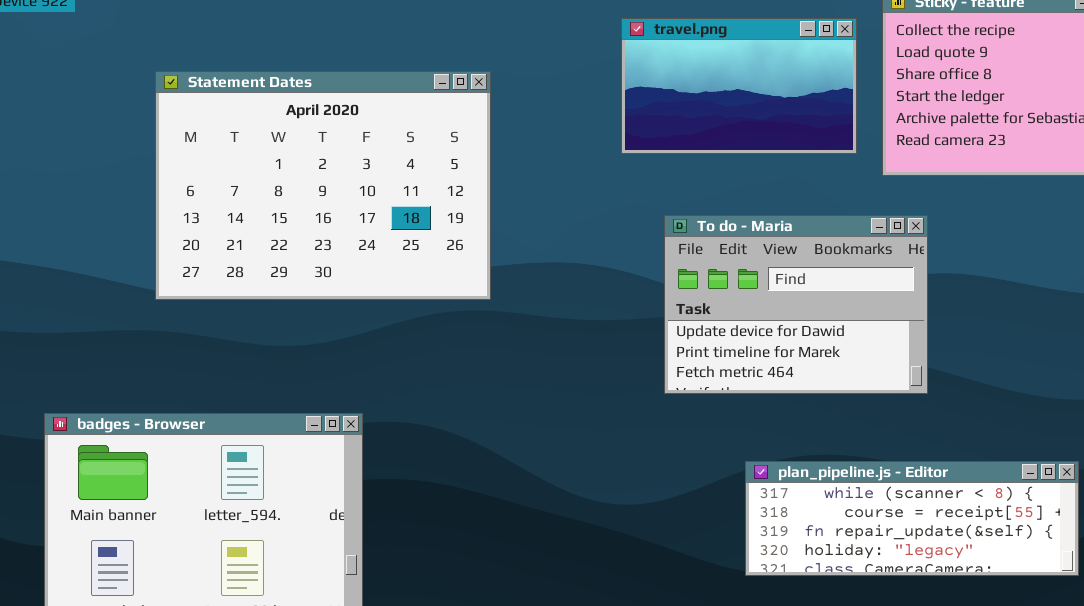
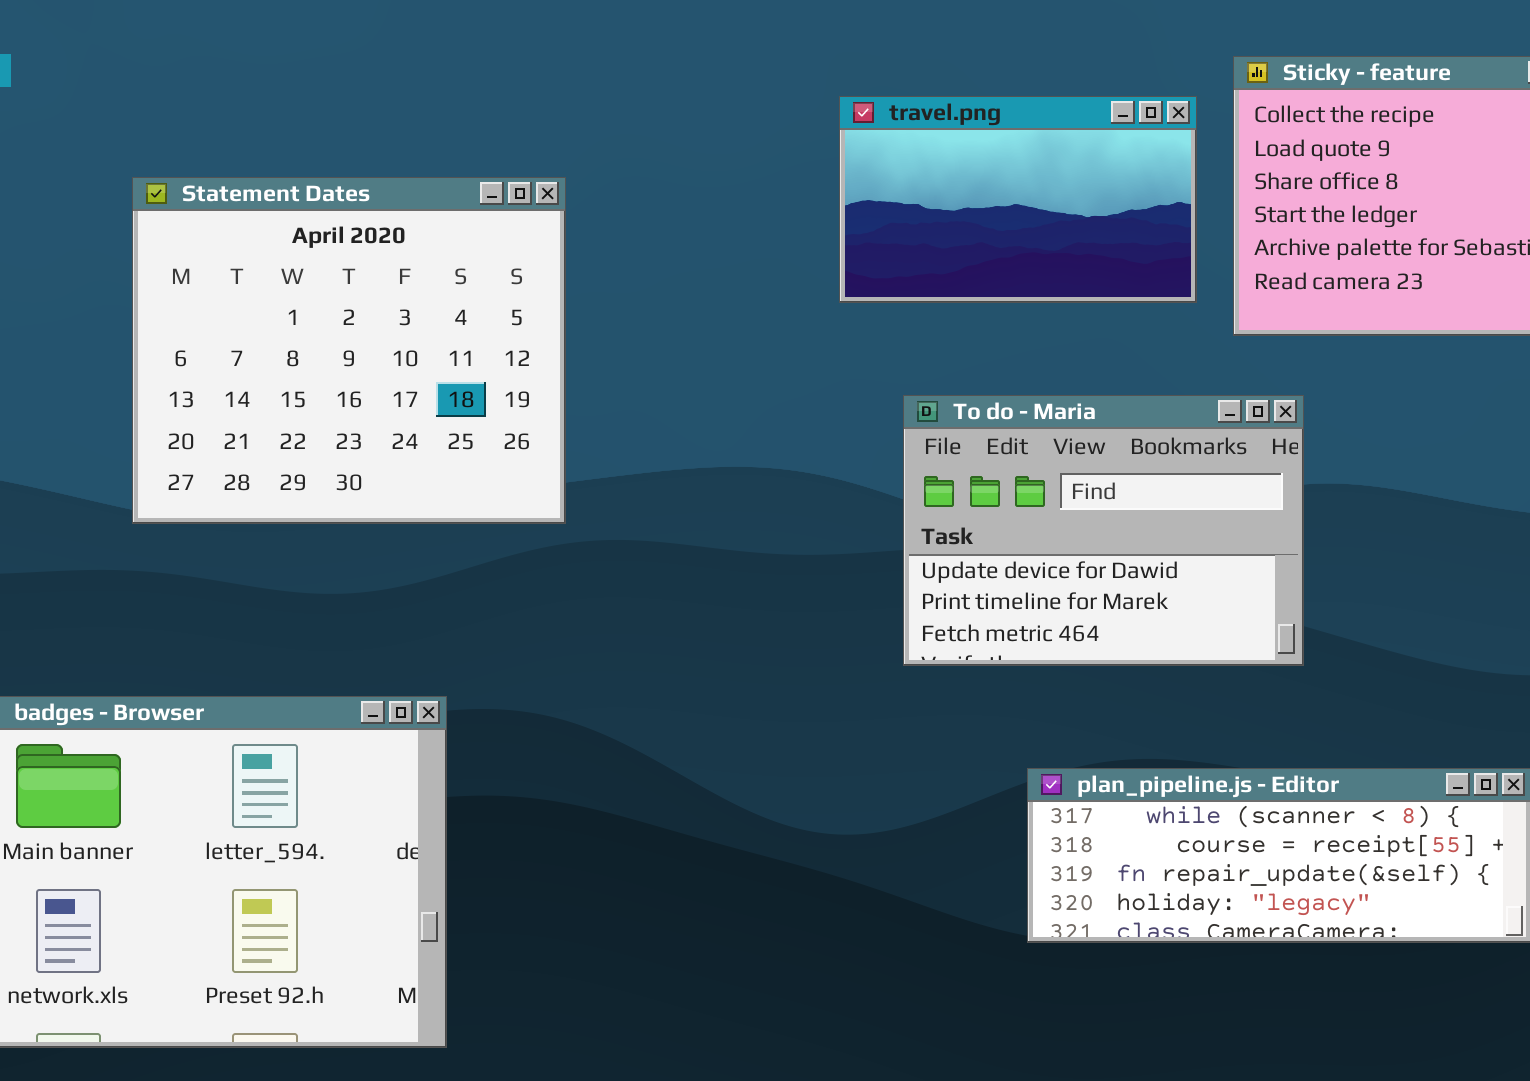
Statement Dates: [155,71,491,300] -> [132,177,566,524], resized

